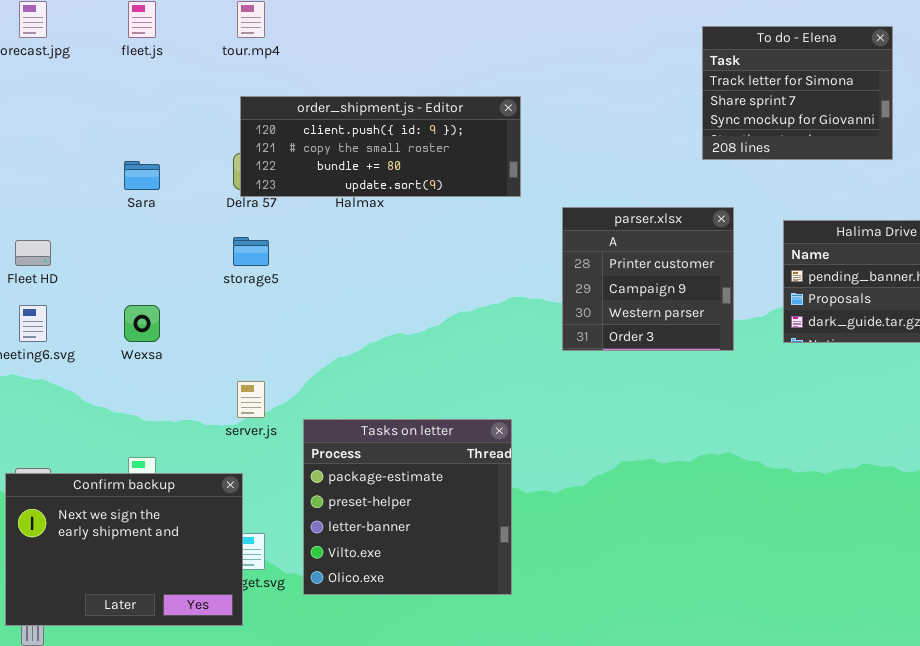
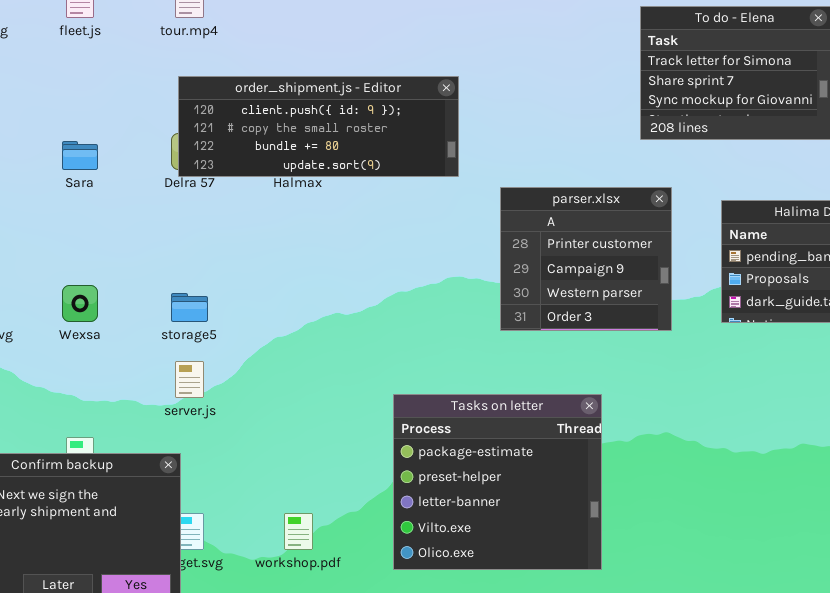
storage5: [233,237,269,266] -> [171,293,208,322], moved
Tasks on letter: [303,419,512,595] -> [393,394,602,570], moved

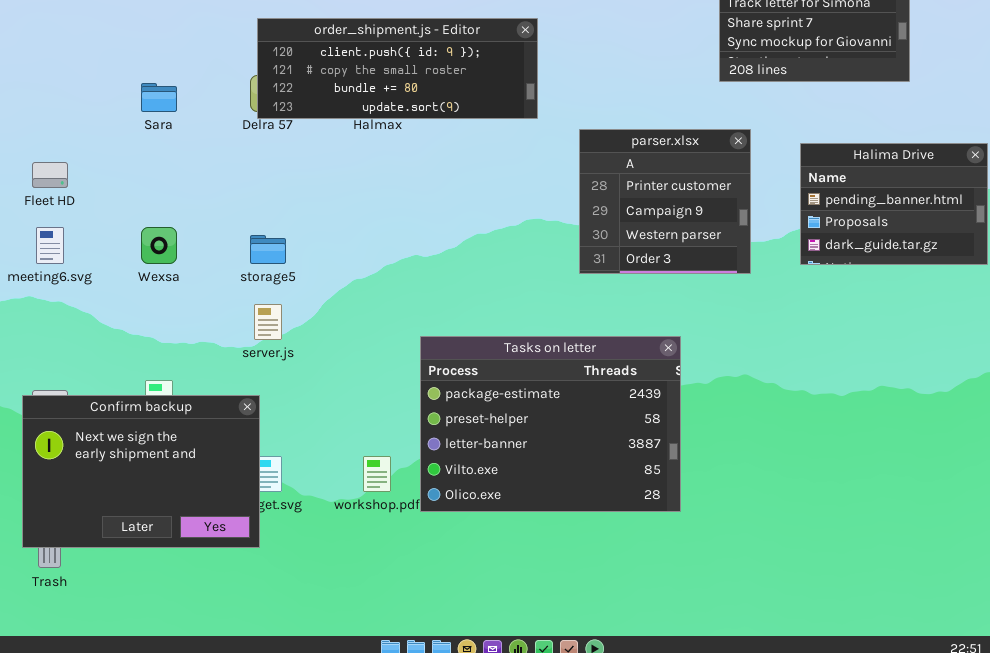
Tasks on letter: [393,394,602,570] -> [420,336,681,512], resized

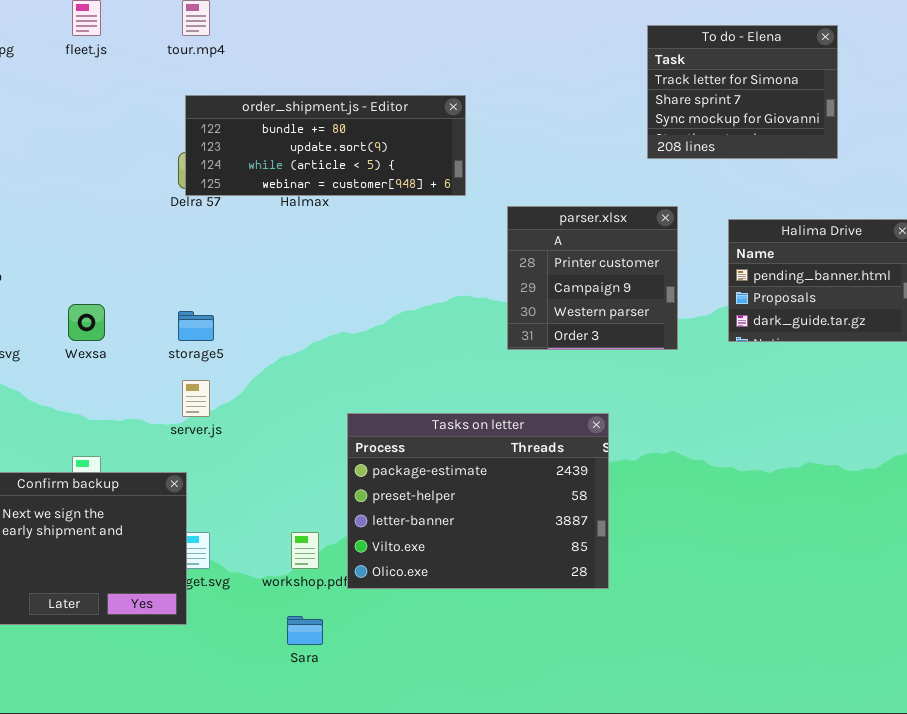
order_shipment.js - Editor: [257,18,538,119] -> [185,95,466,196], scrolled down 2 rows
Sara: [141,83,177,112] -> [287,616,323,645], moved

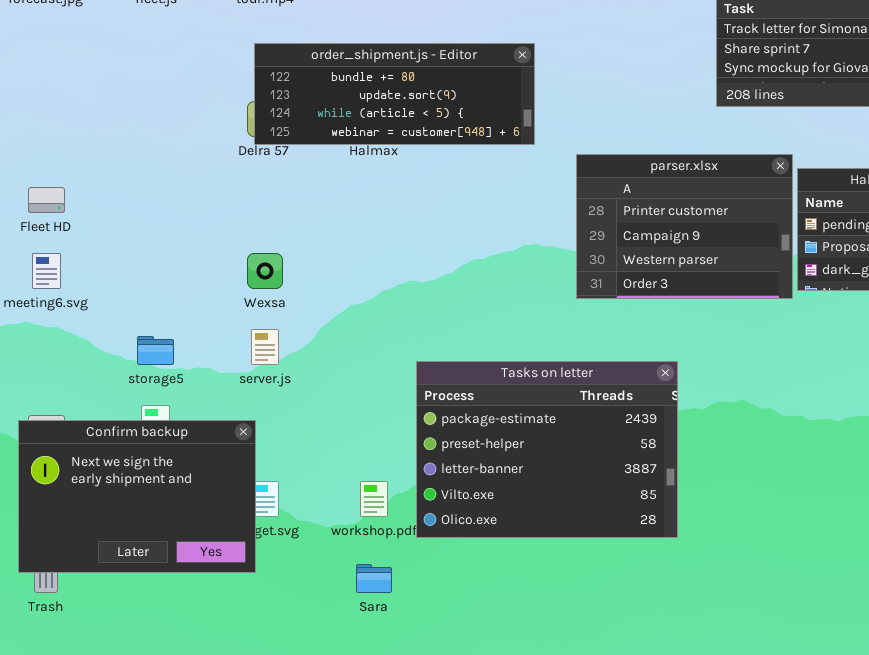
parser.xlsx: [507,206,678,350] -> [576,154,793,299], resized
Wexsa: [68,304,105,341] -> [247,253,283,289], moved
storage5: [178,311,214,341] -> [137,336,174,365], moved

